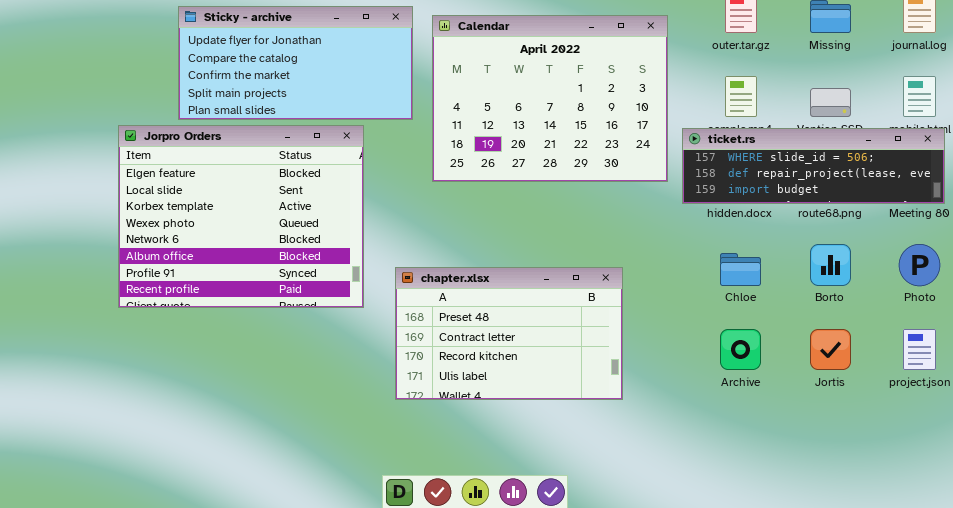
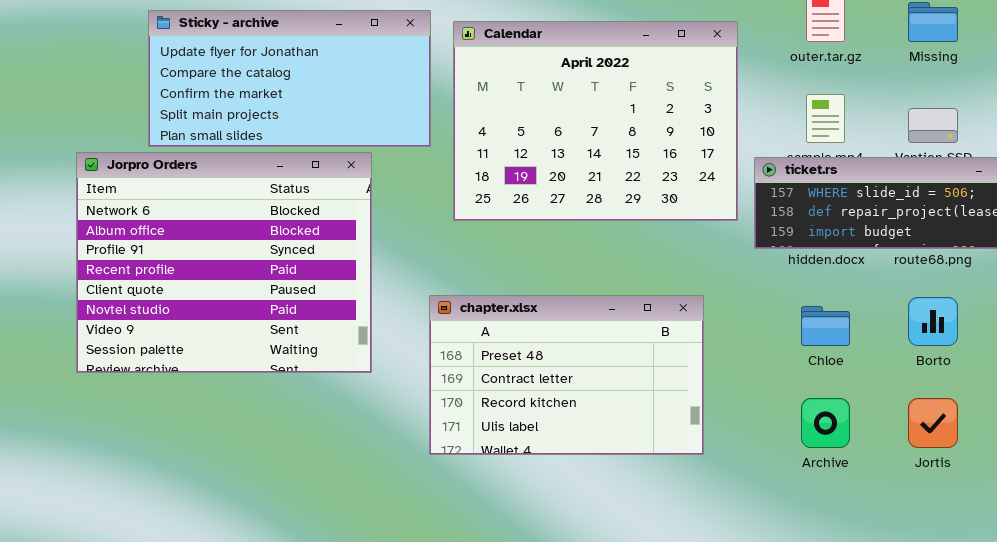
Jorpro Orders: [118,125,364,308] -> [76,152,372,373], scrolled down 4 rows
chapter.xlsx: [395,267,623,400] -> [429,295,704,455], moved

